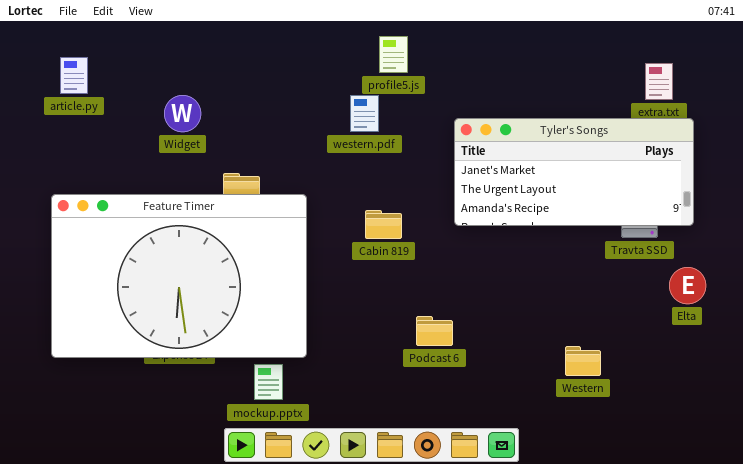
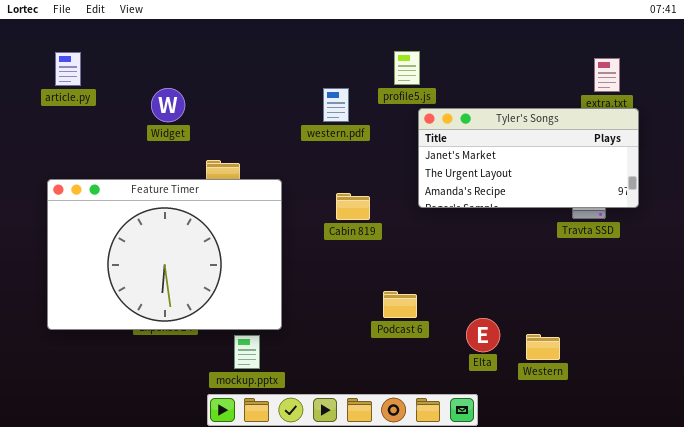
profile5.js: [379,36,408,73] -> [394,51,420,85], moved
Elta: [669,267,706,304] -> [466,318,500,352], moved
Western: [565,346,601,376] -> [526,334,560,360], moved

